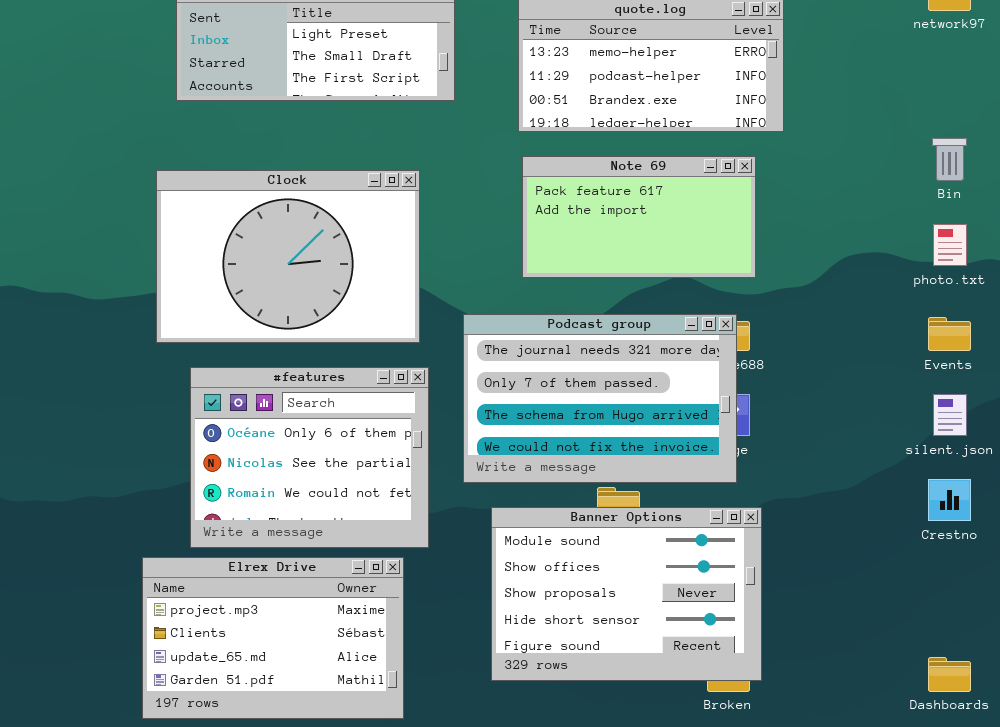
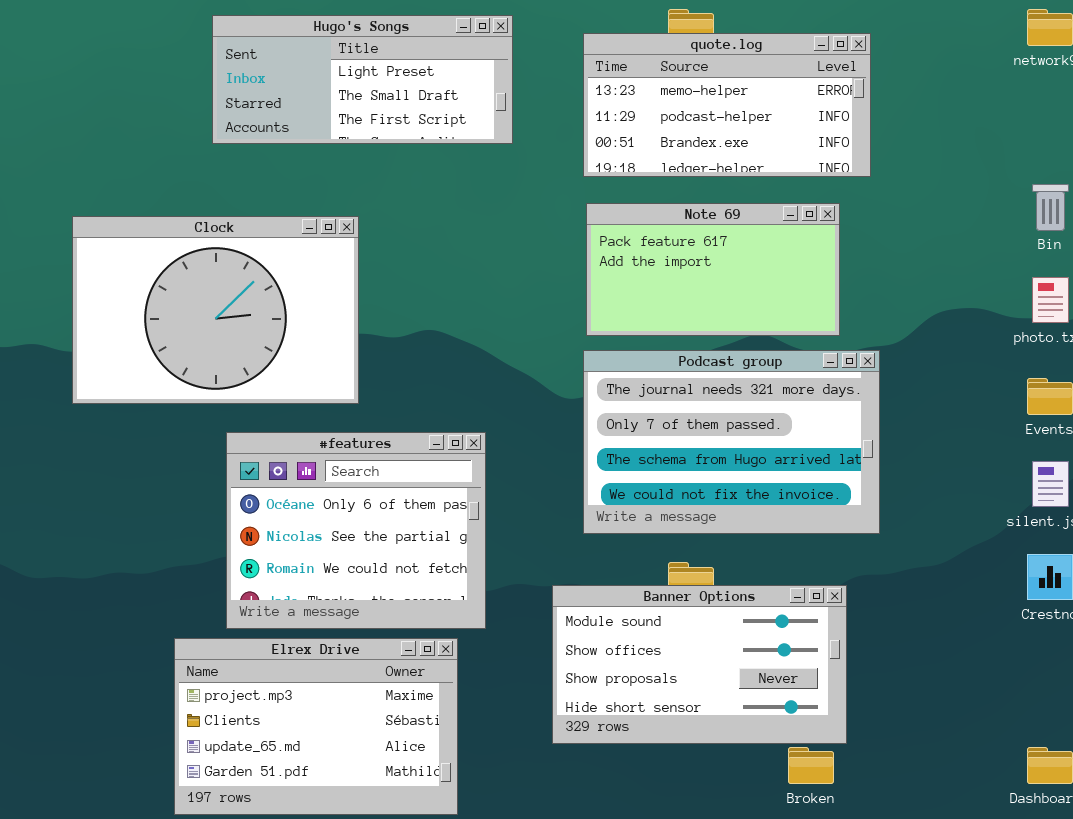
Clock: [156,170,420,343] -> [72,216,359,404], moved
Podcast group: [463,314,737,483] -> [583,350,880,534], moved
Banner Options: [491,507,762,681] -> [552,585,847,744], resized

